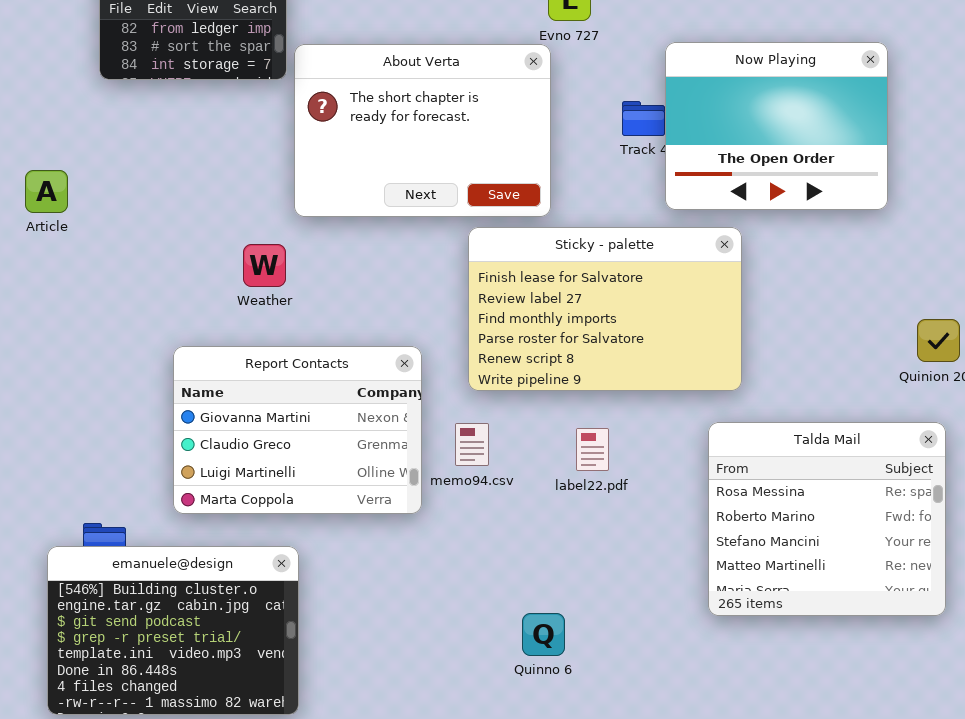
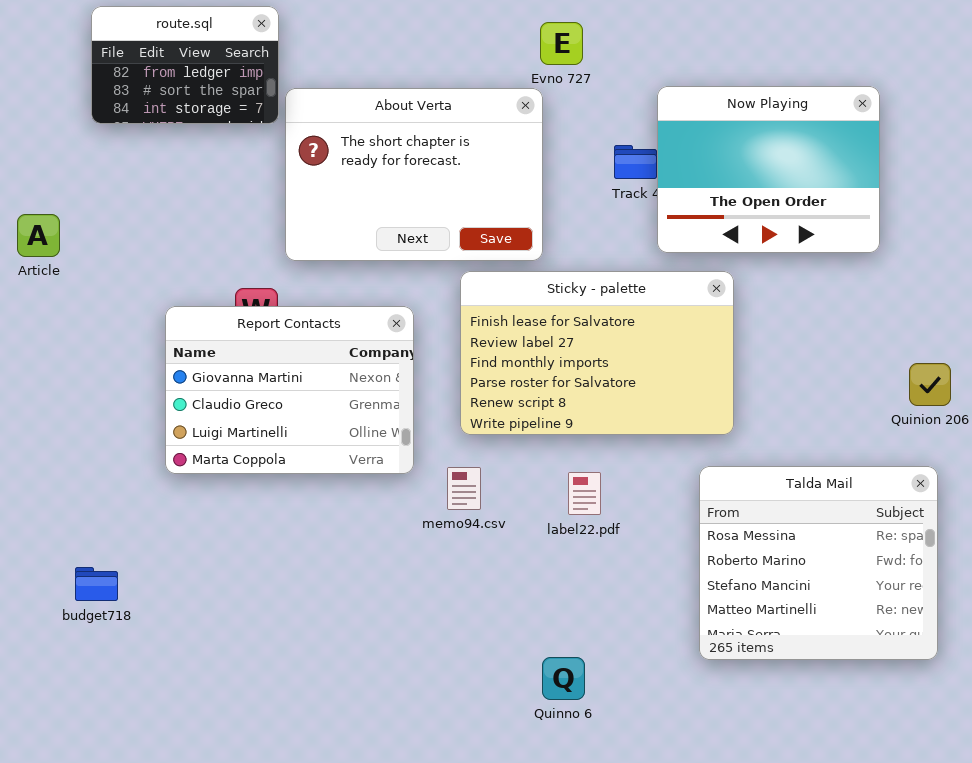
Report Contacts: [173,346,422,514] -> [165,306,414,474], moved
emanuele@design: [47,546,299,715] -> none, closed
Quinno 6: [522,613,565,656] -> [542,657,585,700], moved

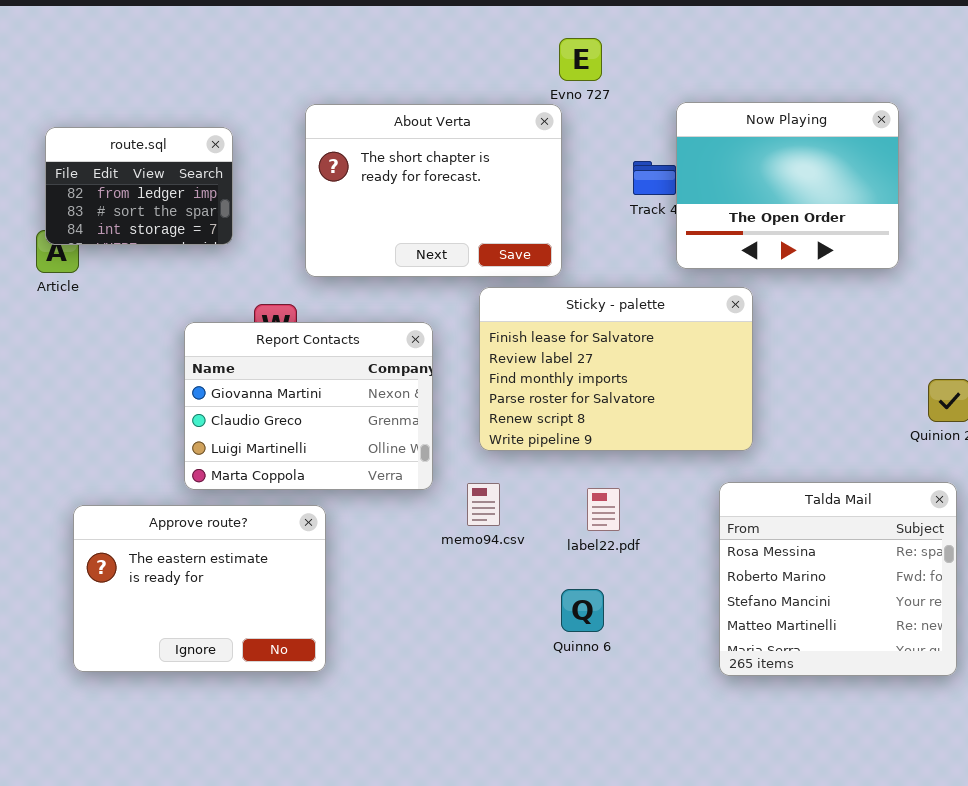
route.sql: [91,6,279,124] -> [45,127,233,245], moved
Approve route?: none -> [73,505,326,672], opened
Quinno 6: [542,657,585,700] -> [561,589,604,632], moved

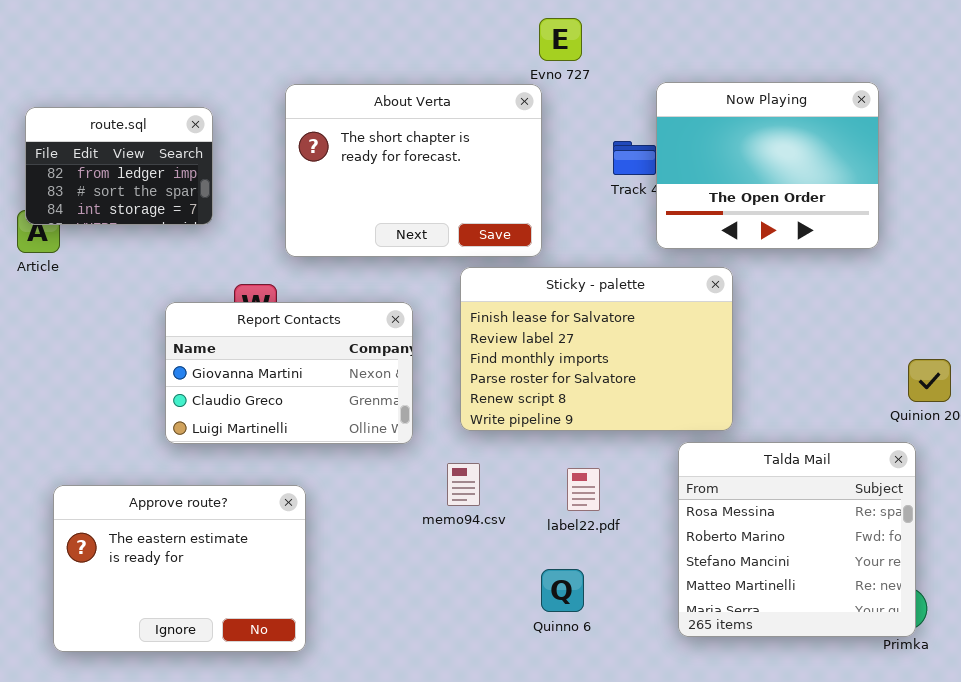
Report Contacts: [184,322,433,490] -> [165,302,413,444], resized
Talda Mail: [719,482,957,676] -> [678,442,916,637], moved

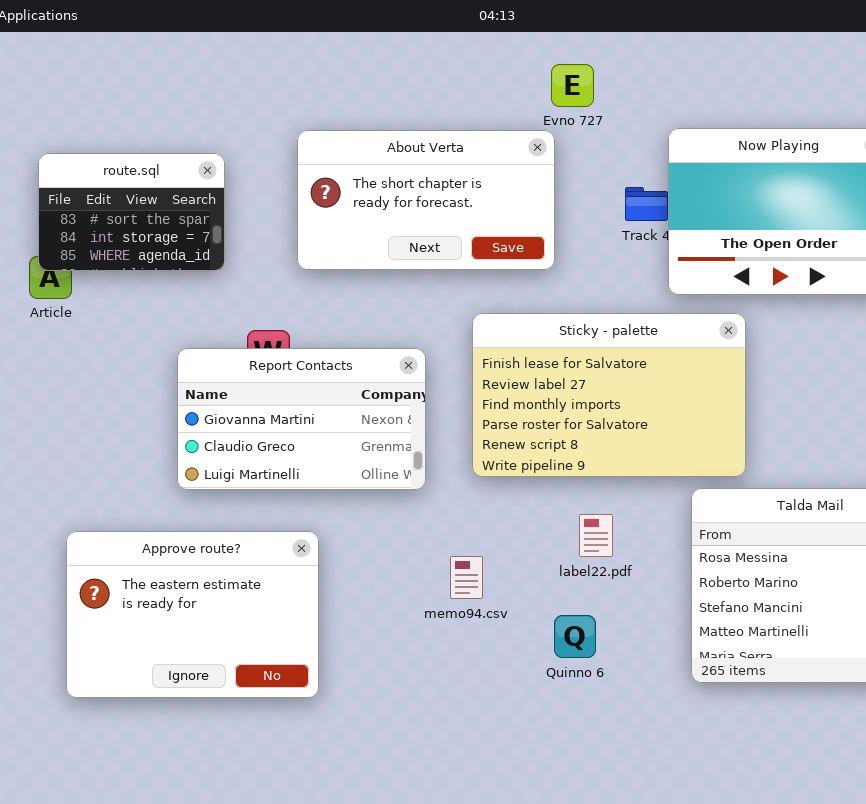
About Verta: [285,84,542,257] -> [297,130,555,270], resized
route.sql: [25,107,213,225] -> [38,153,225,271], scrolled down 1 row
memo94.csv: [447,463,480,506] -> [450,556,483,599], moved

